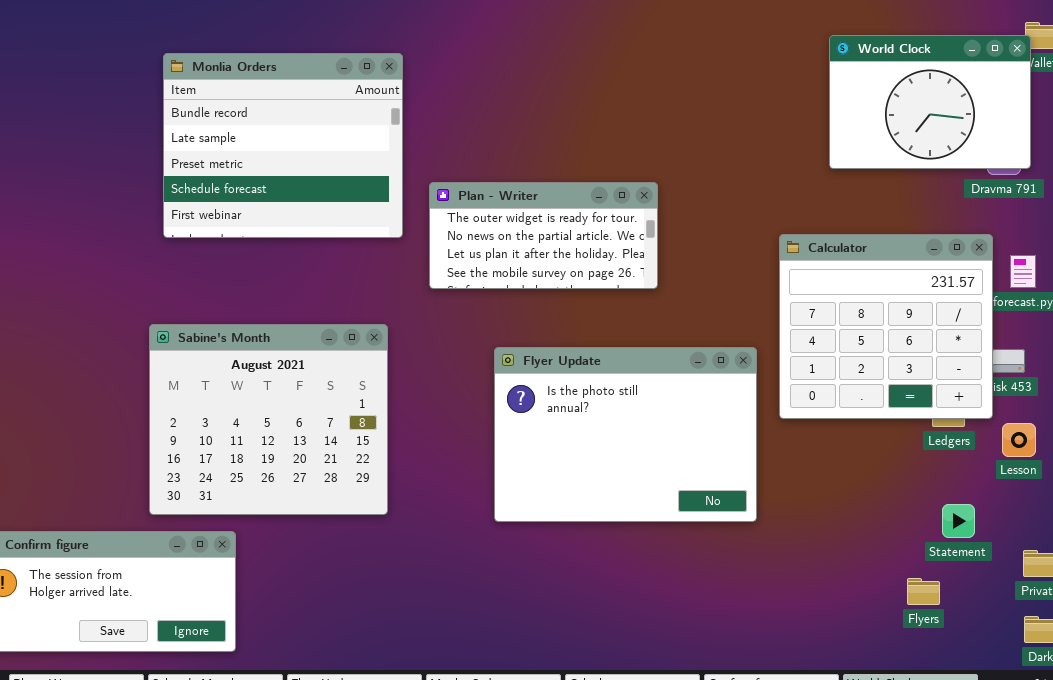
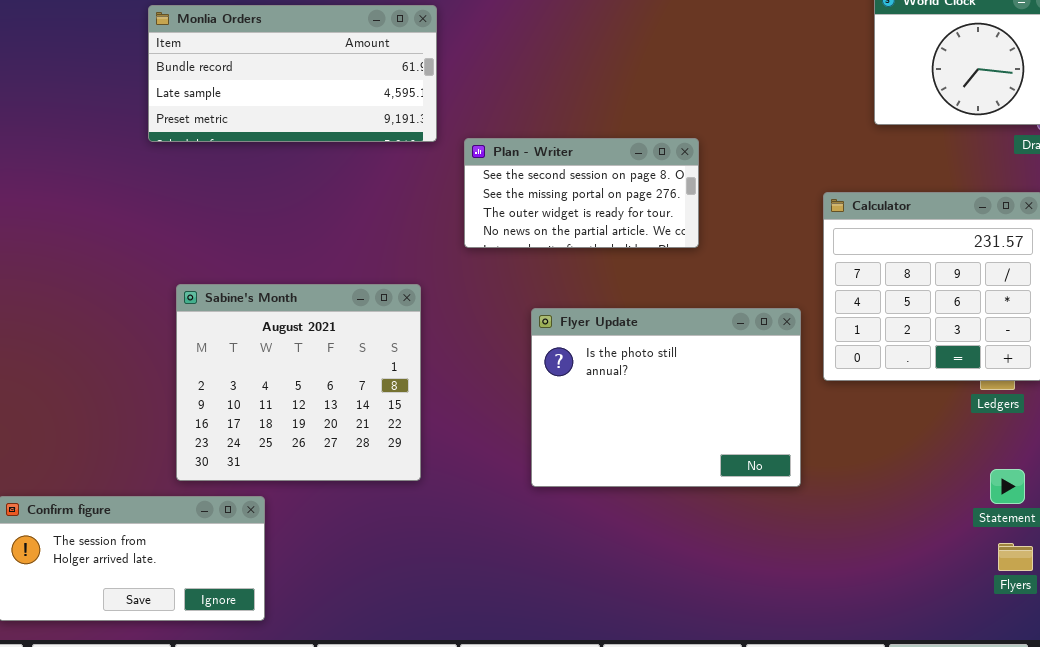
Monlia Orders: [163,53,403,238] -> [148,5,437,142], resized
Plan - Writer: [429,182,658,289] -> [464,138,699,248], scrolled up 2 rows
Flyers: [907,578,940,605] -> [998,543,1033,571], moved

